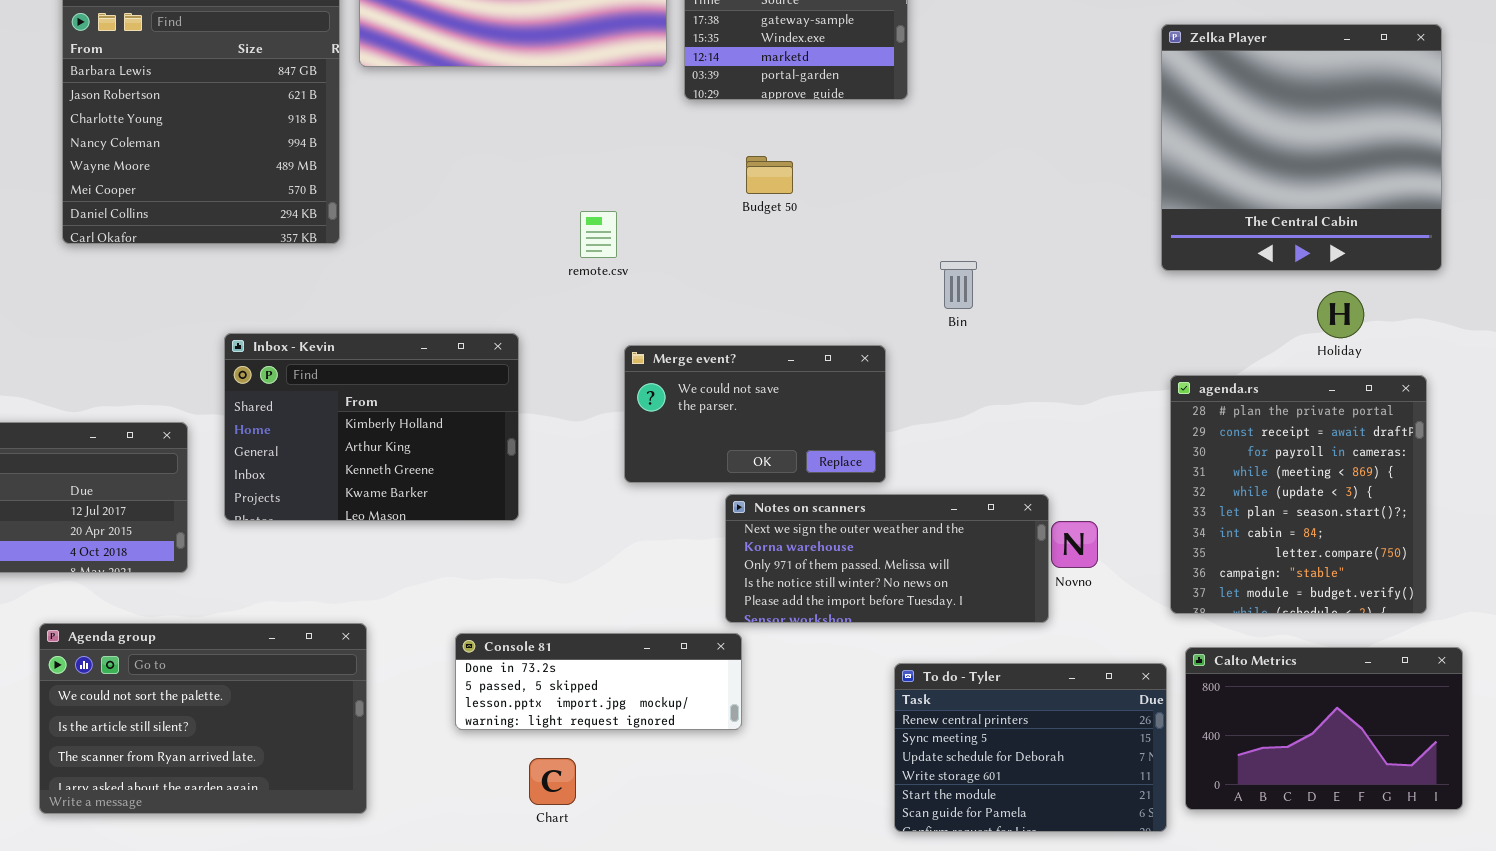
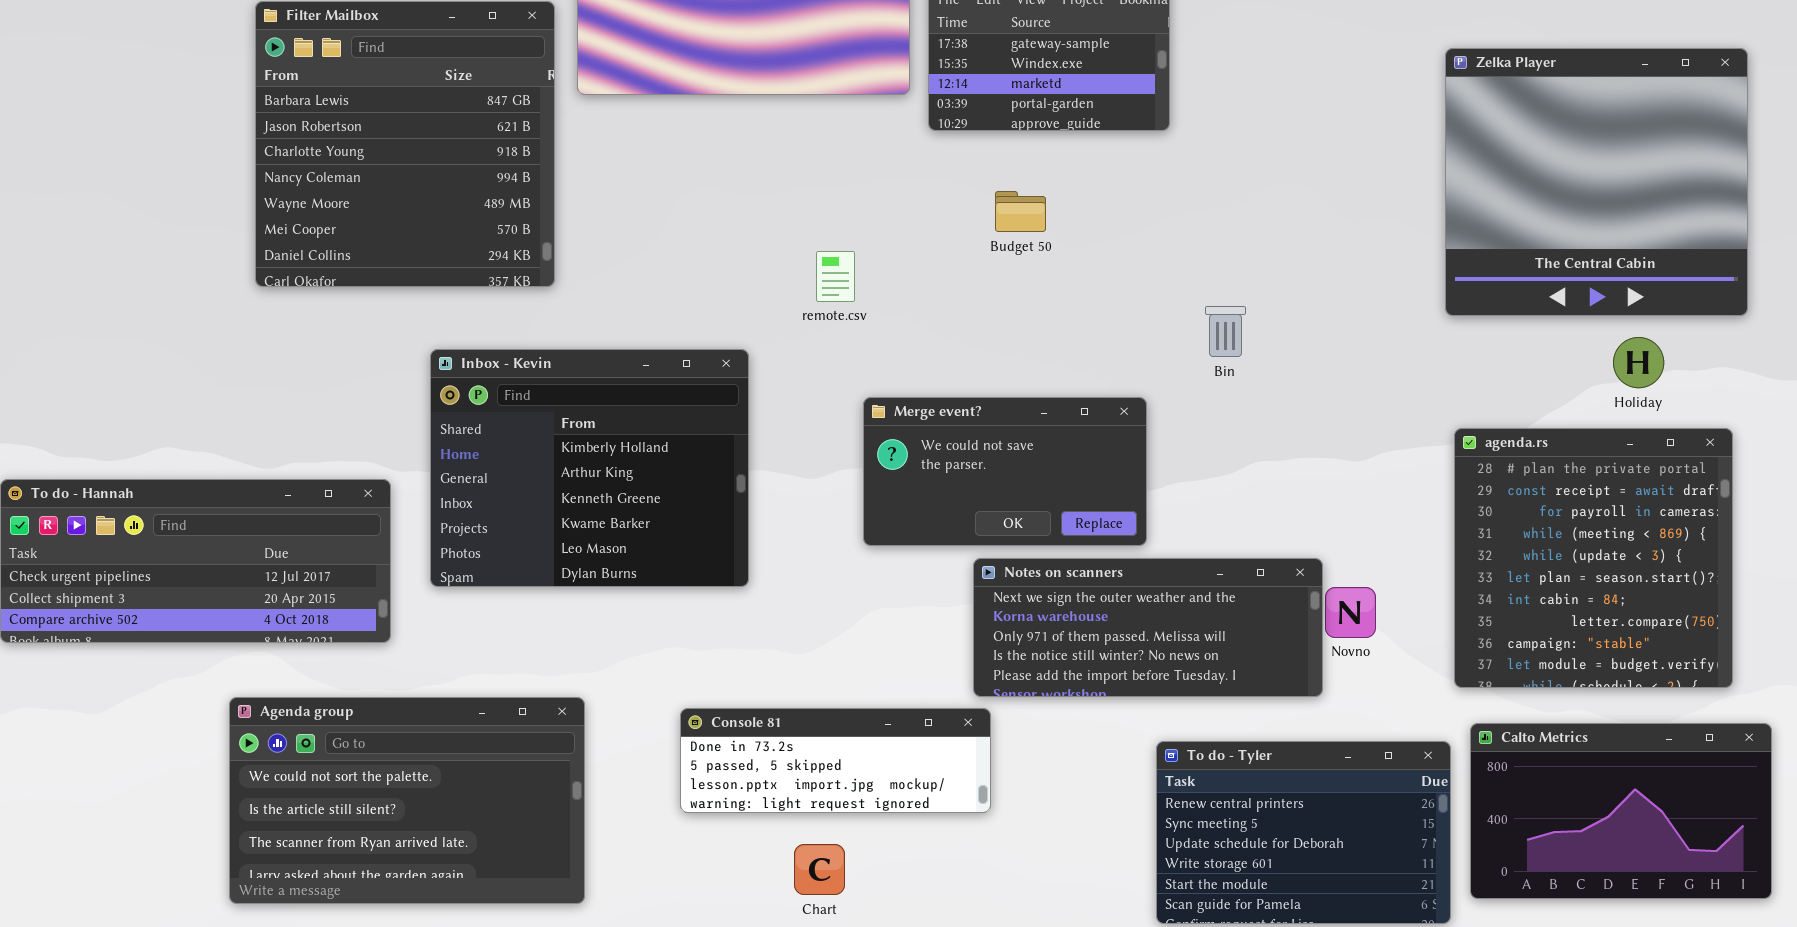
Inbox - Kevin: [224,333,519,521] -> [430,349,749,587], resized
Chart: [529,758,576,805] -> [794,844,845,895], moved

